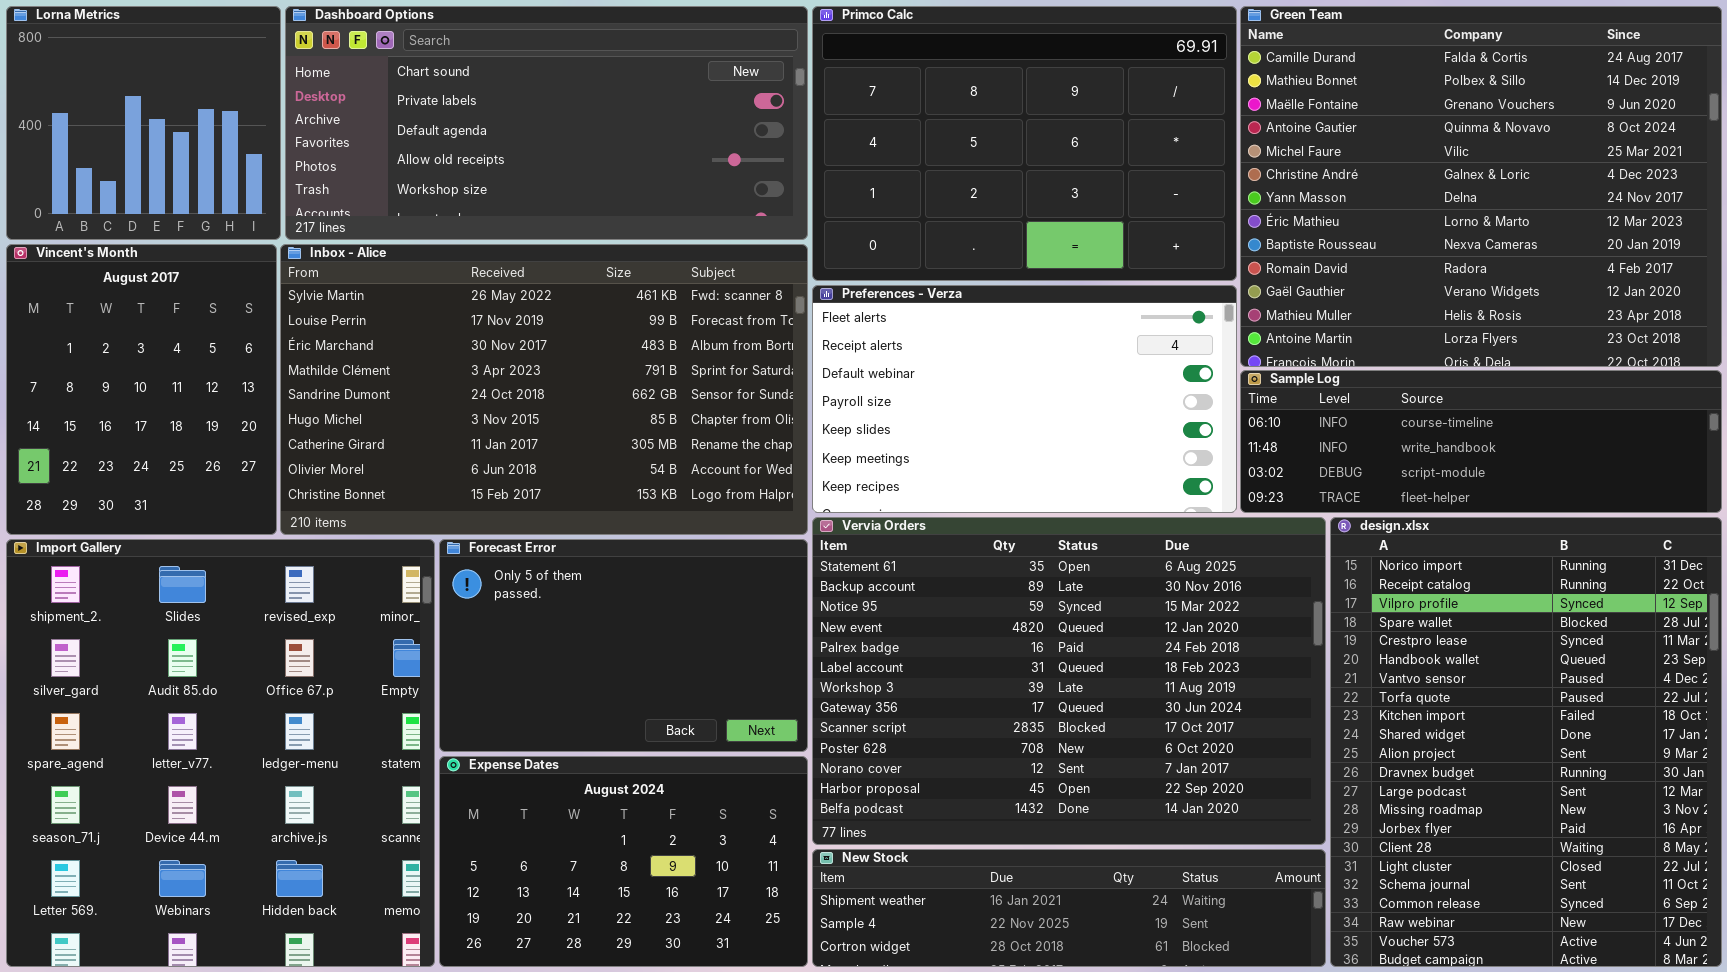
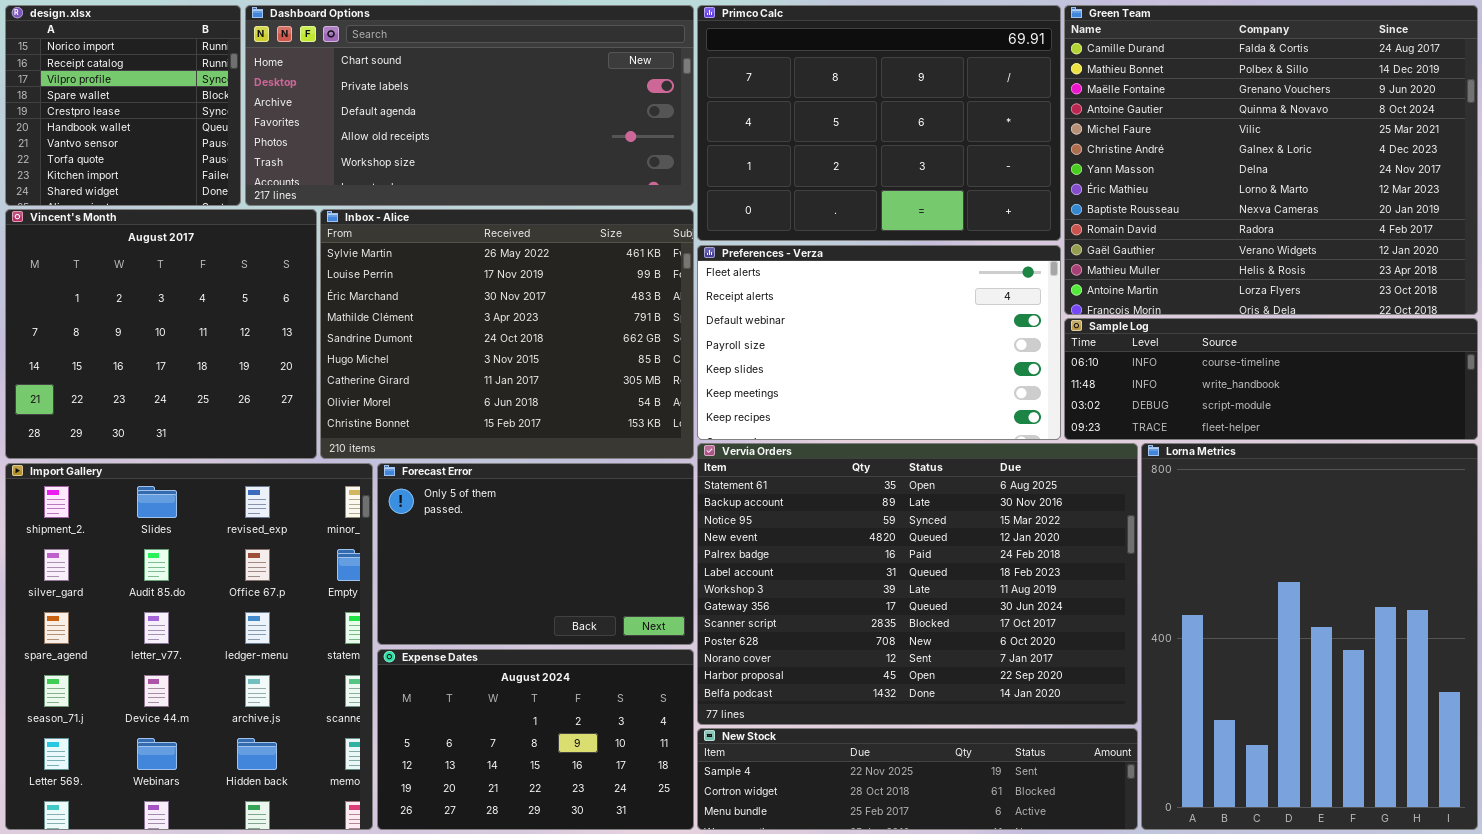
Lorna Metrics: [6,6,281,240] -> [1141,443,1478,830], moved, resized
Vincent's Month: [6,244,277,535] -> [5,209,317,459], resized
Inbox - Alice: [280,244,808,535] -> [320,209,694,459], resized
design.xlsx: [1330,517,1722,967] -> [5,5,241,206], moved, resized
New Stock: [812,849,1326,967] -> [697,728,1138,830], scrolled down 1 row

